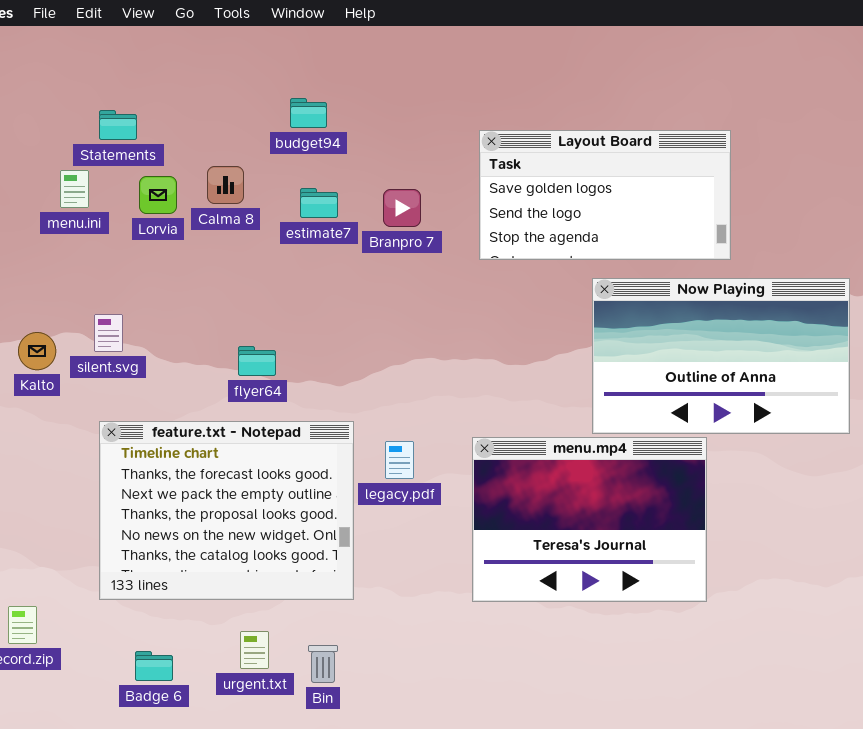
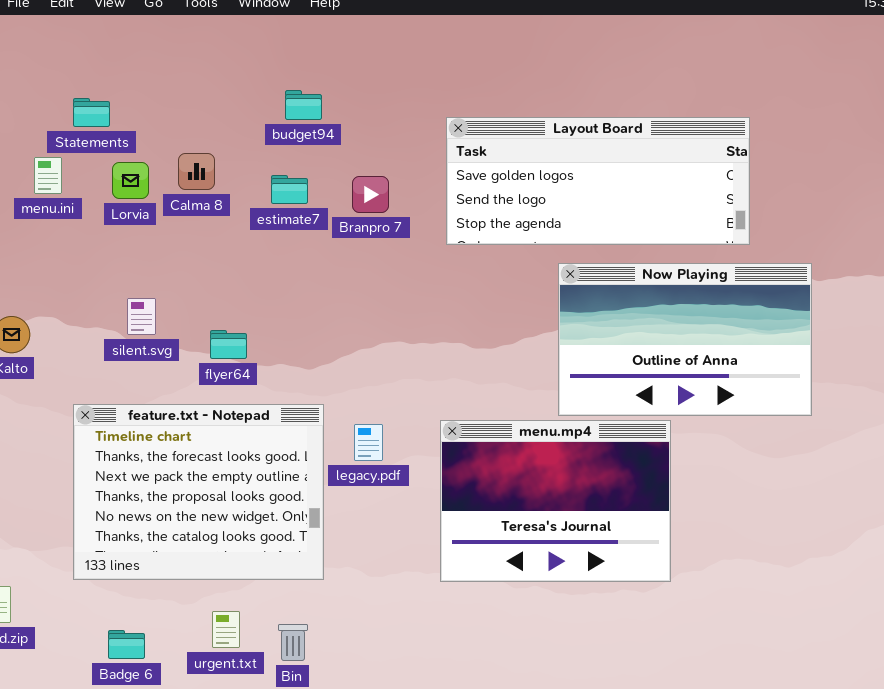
budget94: [290,98,327,128] -> [285,90,322,120], moved
Layout Board: [479,130,731,260] -> [446,117,750,245], resized
silent.svg: [94,314,123,352] -> [127,298,156,335], moved

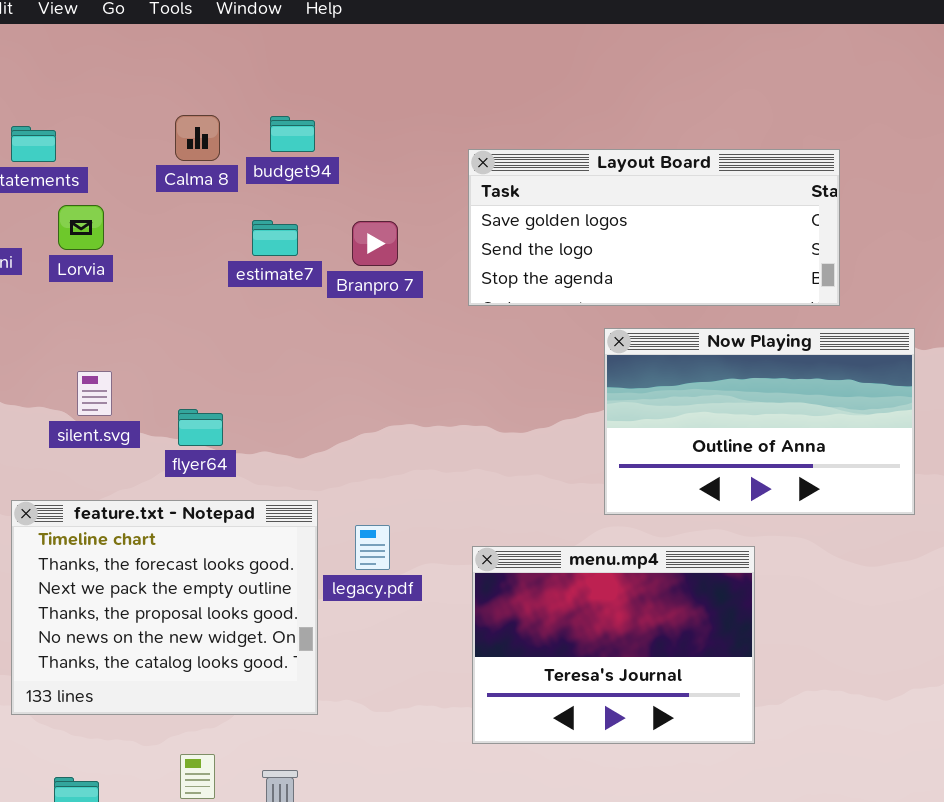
Calma 8: [178,153,215,190] -> [175,115,220,161], moved
menu.mp4: [440,420,671,582] -> [472,546,755,744], moved

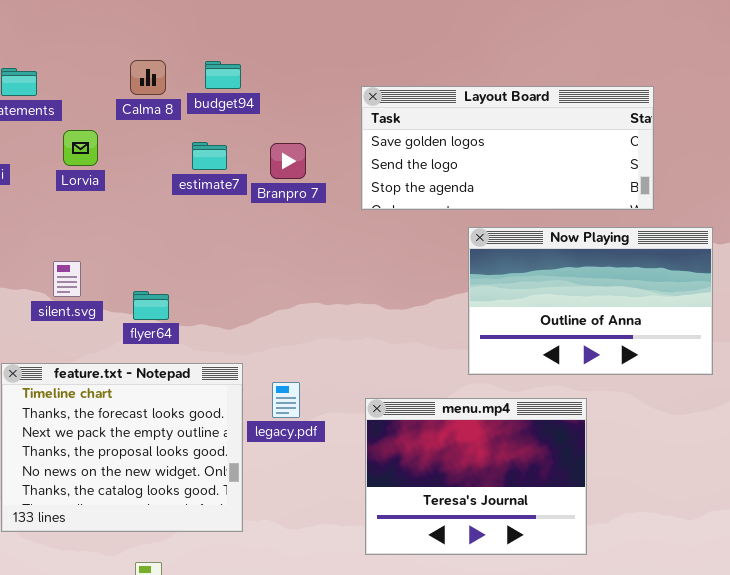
Lorvia: [58,205,104,250] -> [63,130,98,166], moved

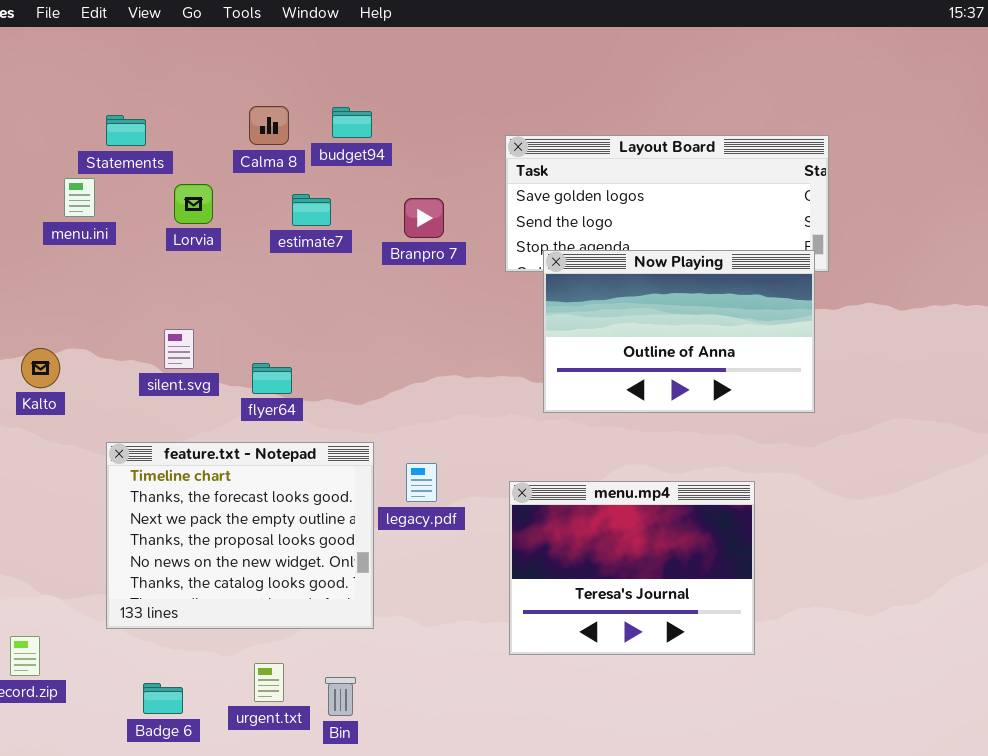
estimate7: [192,142,227,170] -> [292,194,331,226], moved
Now Playing: [468,227,713,375] -> [543,250,815,413], moved

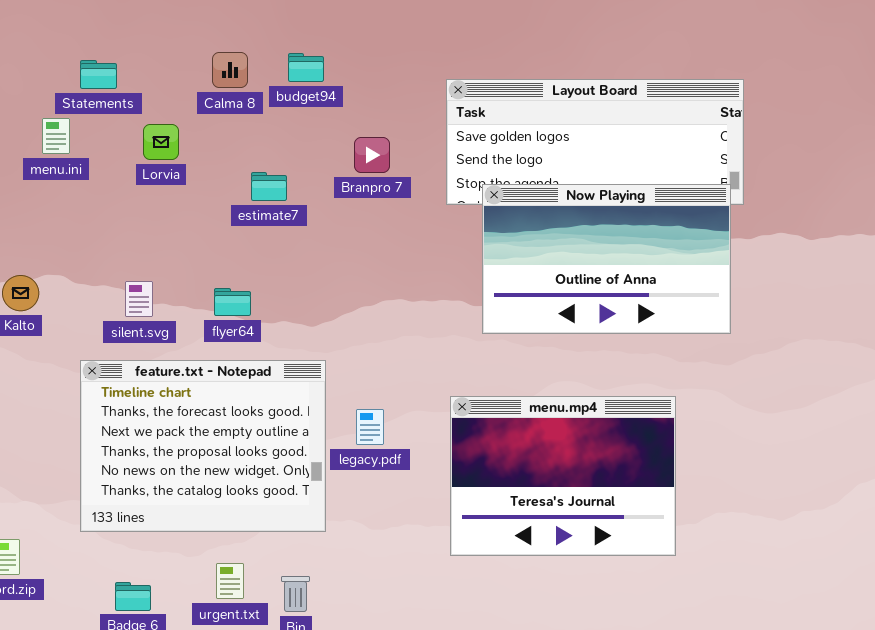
estimate7: [292,194,331,226] -> [251,172,287,201], moved
silent.svg: [164,329,194,369] -> [125,281,153,317], moved
legacy.pdf: [406,463,437,502] -> [356,409,384,445], moved

